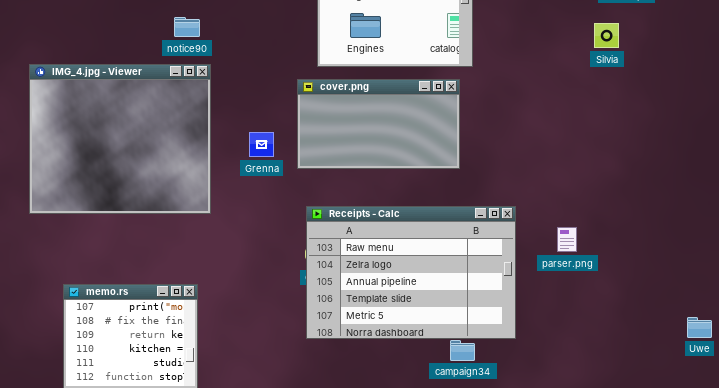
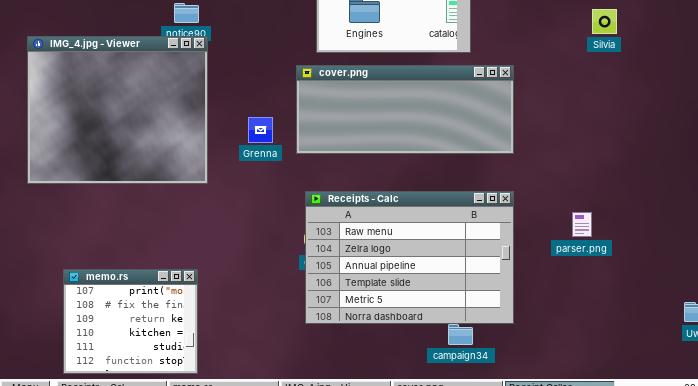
IMG_4.jpg - Viewer: [29,64,211,214] -> [27,36,208,184], moved
cover.png: [297,79,460,169] -> [296,65,514,154], resized
parser.png: [557,227,577,252] -> [572,212,592,237], moved

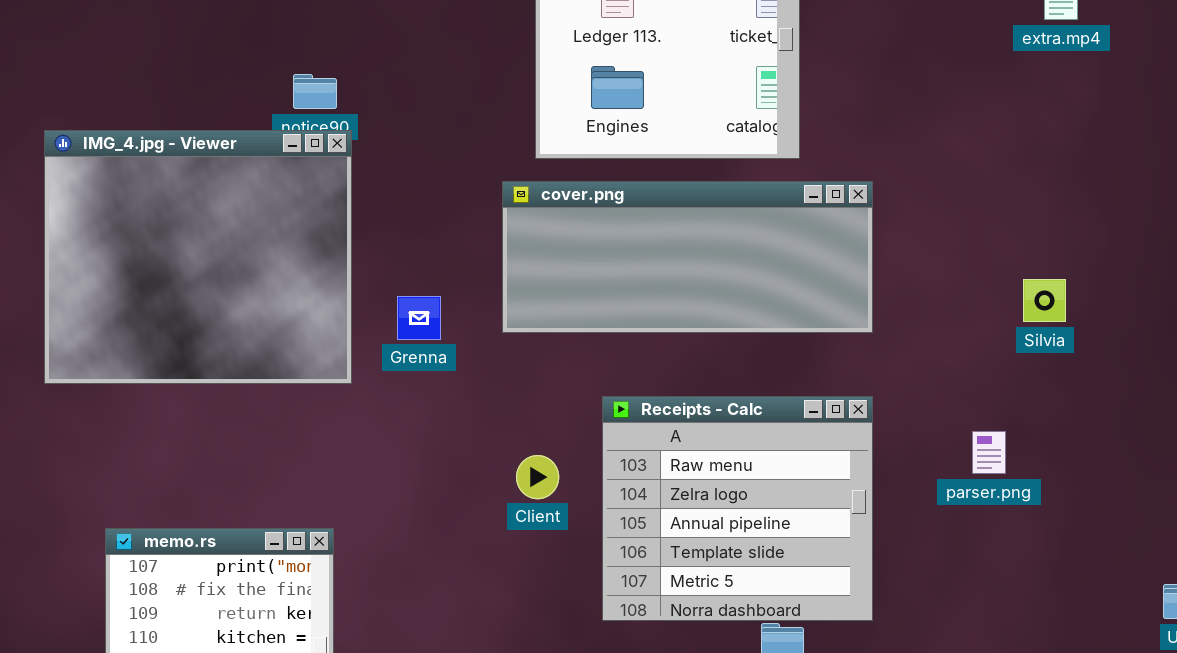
Silvia: [592,9,617,34] -> [1023,279,1066,322], moved
Grenna: [248,117,273,143] -> [397,296,441,340], moved
Receipts - Calc: [305,191,514,324] -> [602,396,873,621], resized

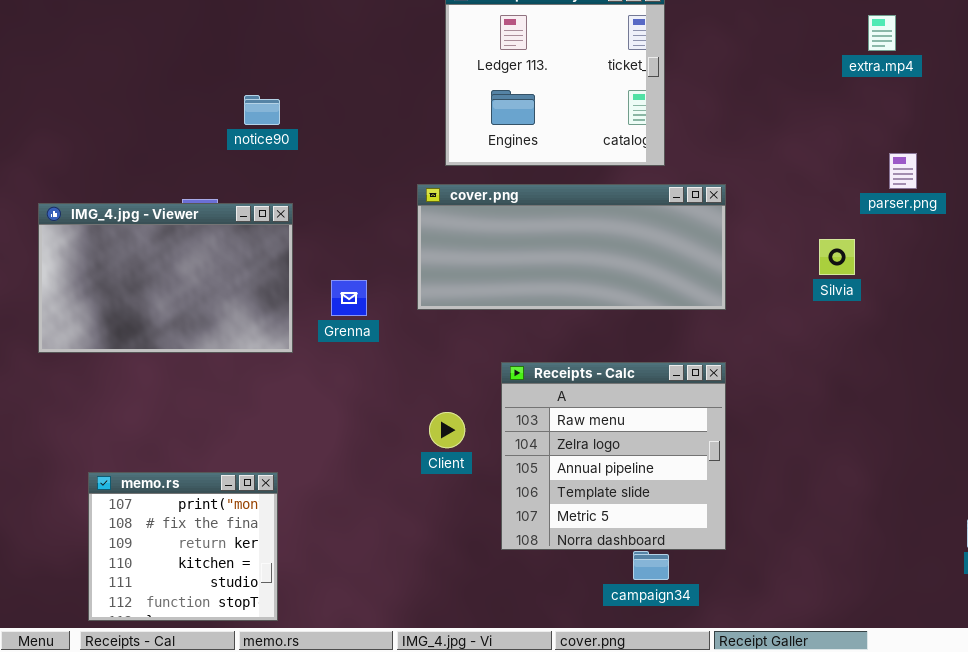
IMG_4.jpg - Viewer: [44,130,352,384] -> [38,203,293,353], resized
Silvia: [1023,279,1066,322] -> [819,239,855,275], moved
parser.png: [972,431,1006,474] -> [889,153,917,189], moved

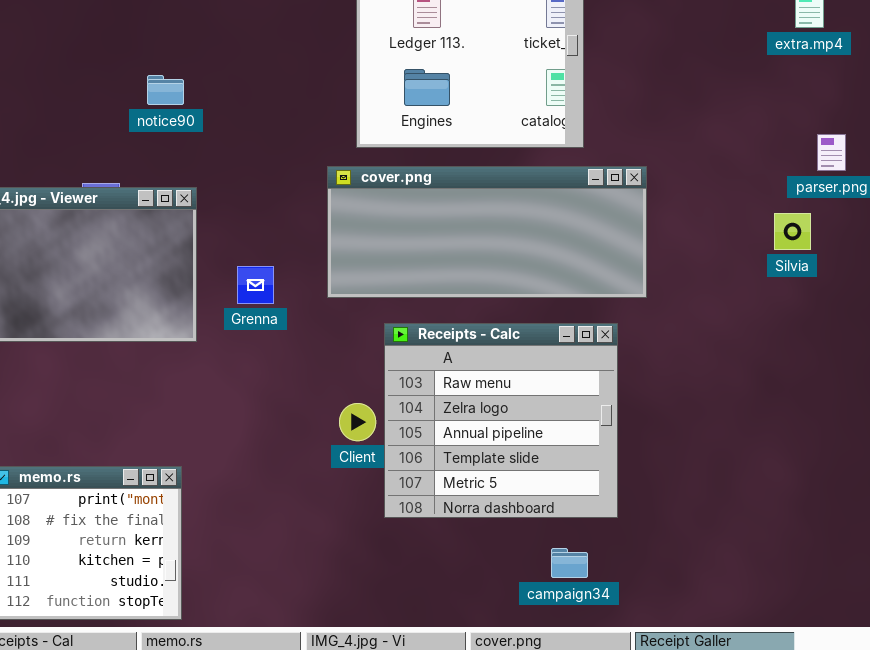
Silvia: [819,239,855,275] -> [774,213,811,250], moved
Receipts - Calc: [501,362,726,550] -> [384,323,618,518], moved

